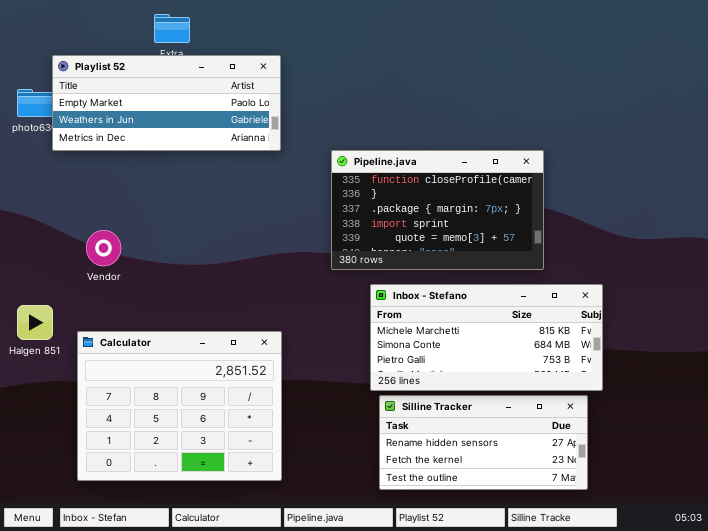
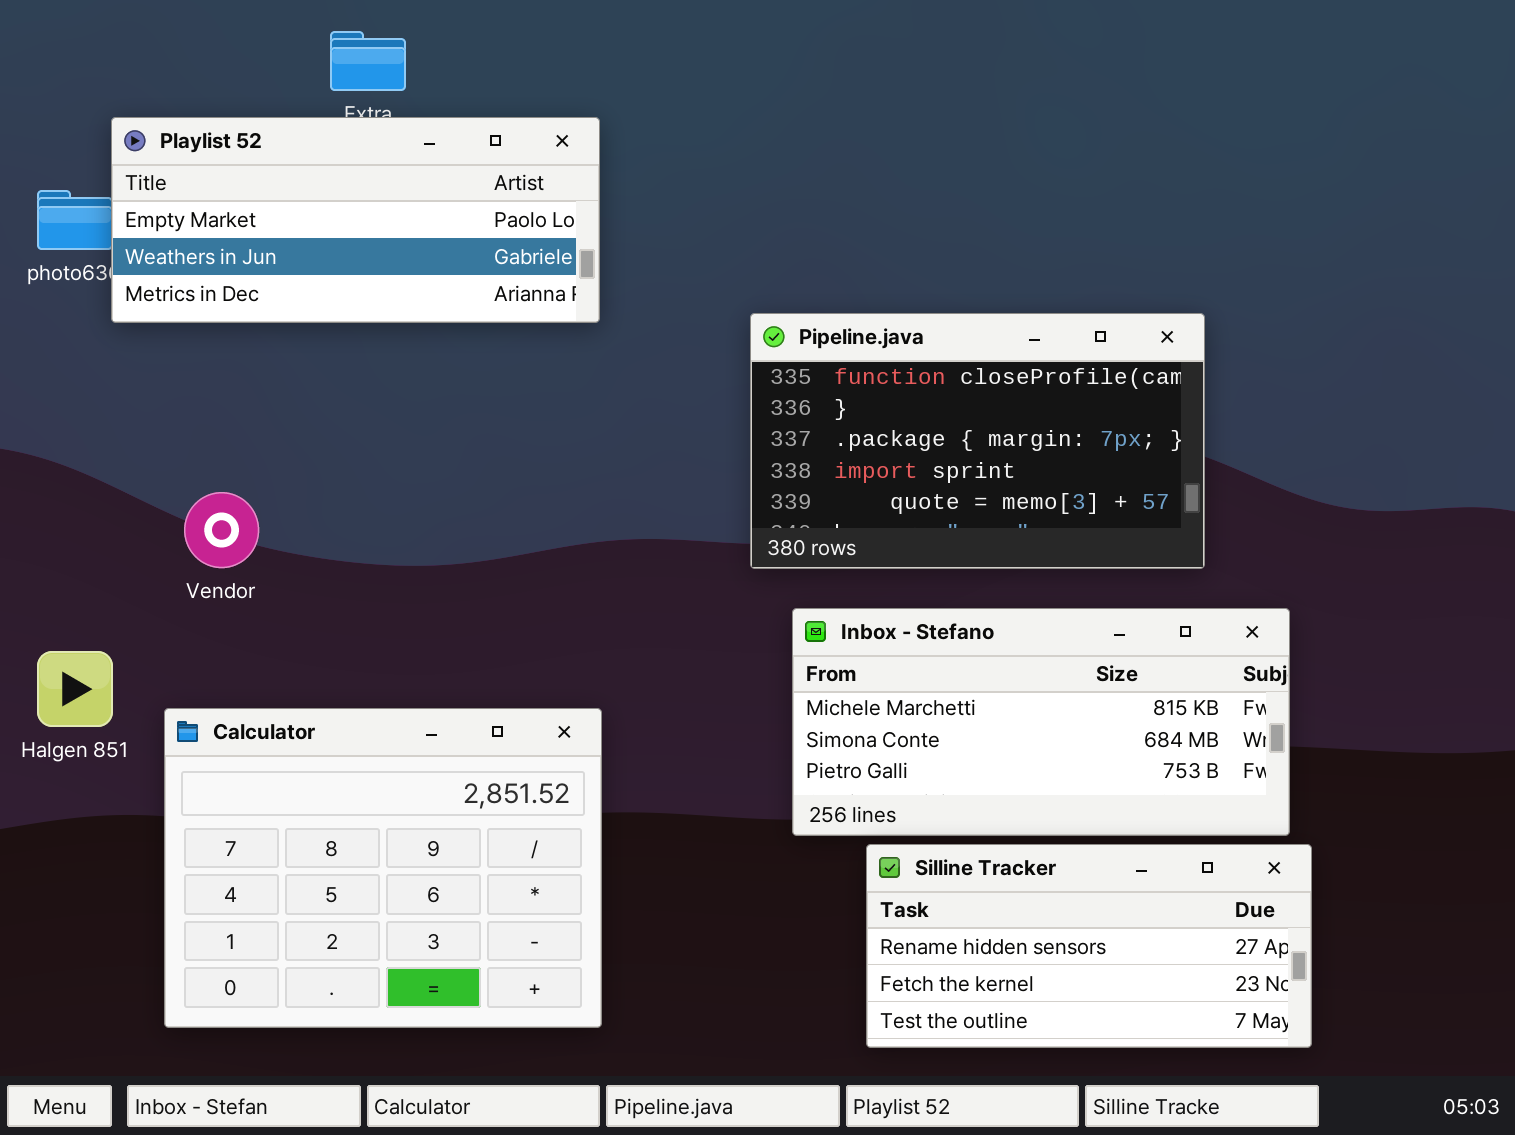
Pipeline.java: [331,150,544,270] -> [750,313,1205,569], moved
Silline Tracker: [379,395,588,490] -> [866,844,1312,1048], moved

